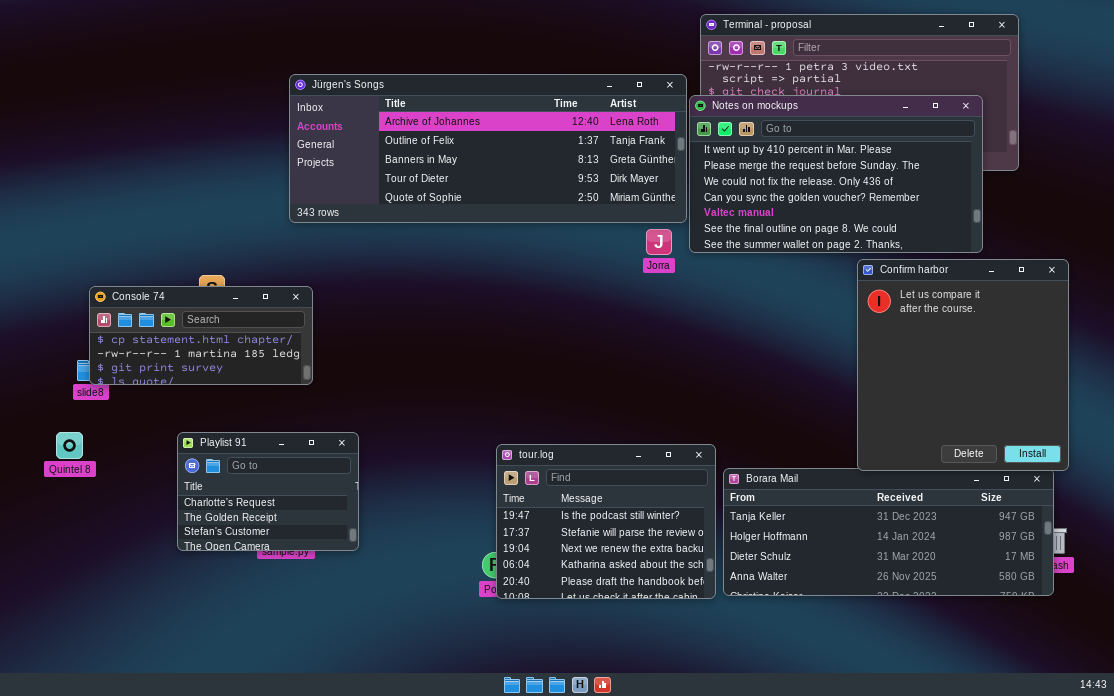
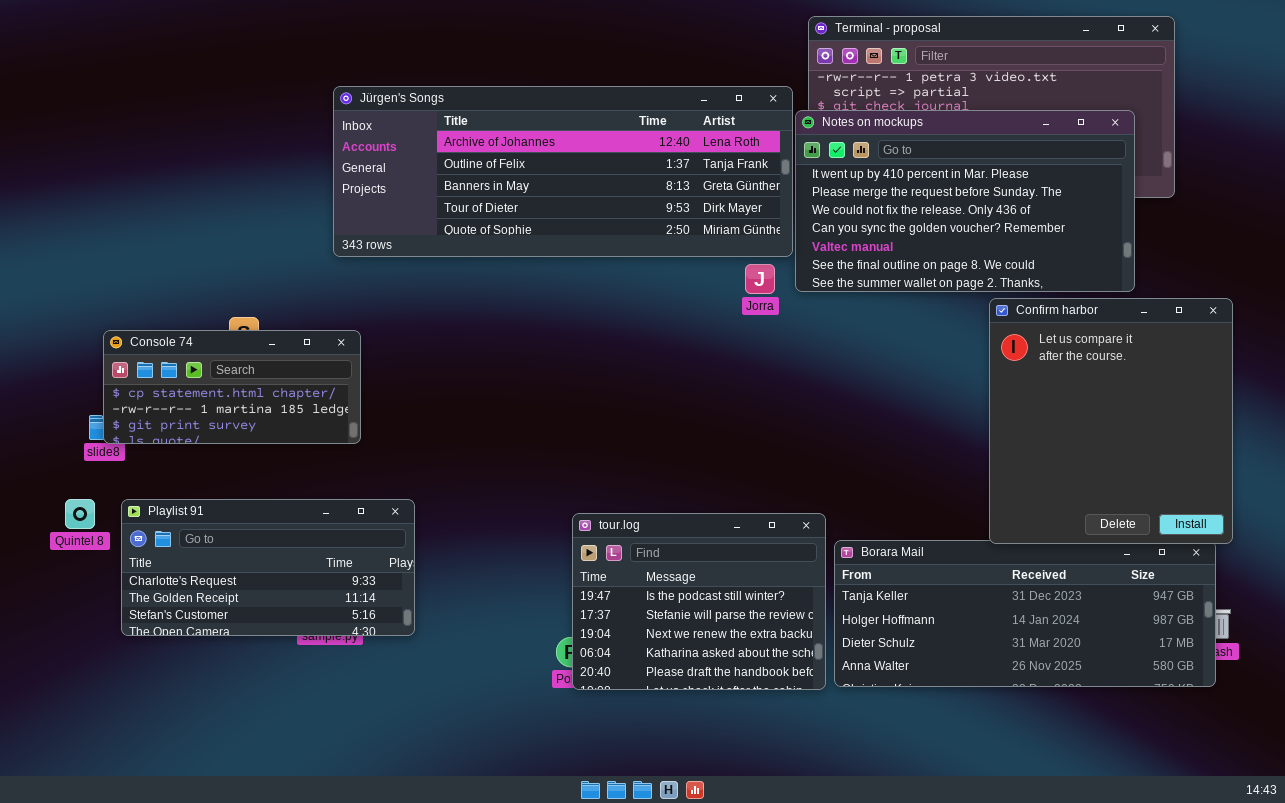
Playlist 91: [177,432,359,551] -> [121,499,415,636], resized

